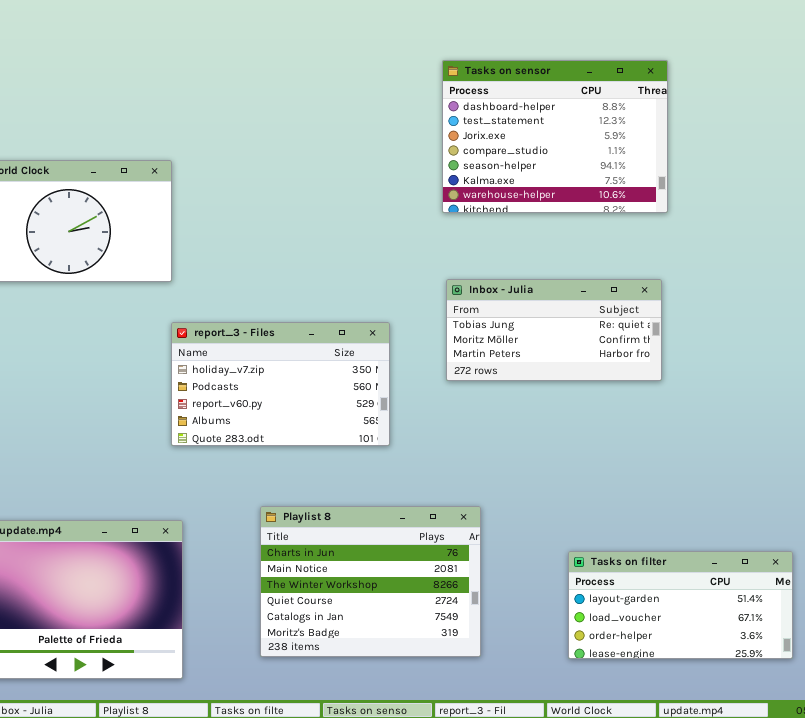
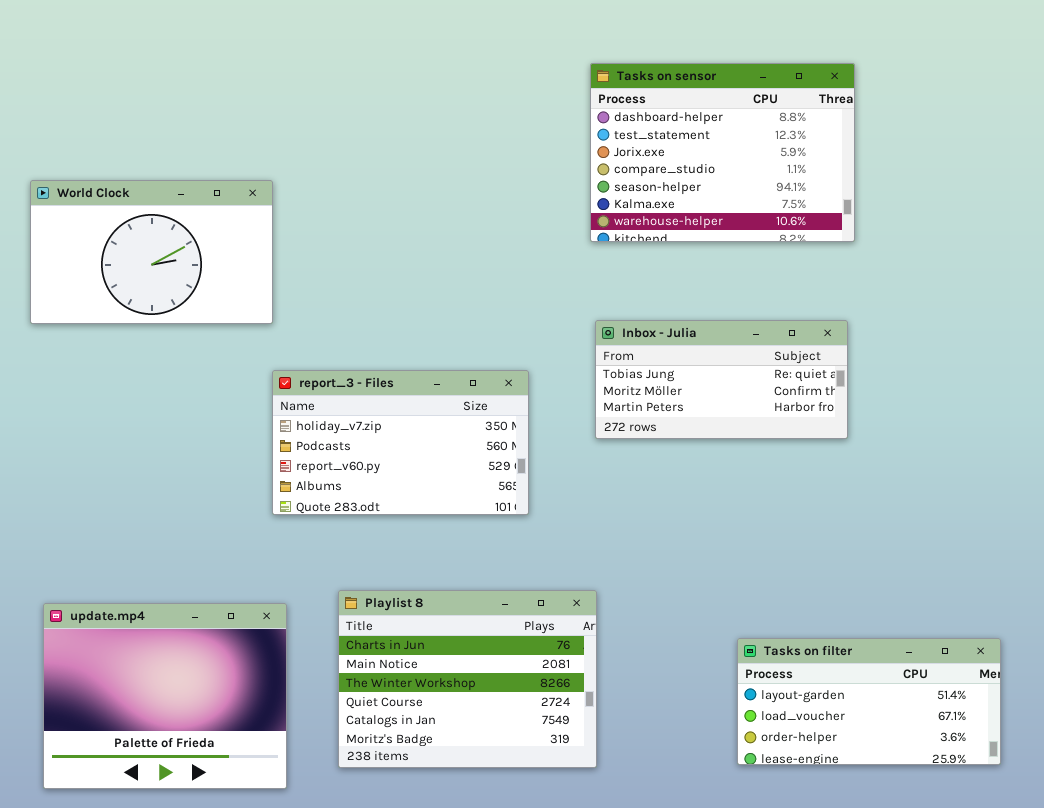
Playlist 8: [260,506,481,657] -> [338,590,597,768], moved

